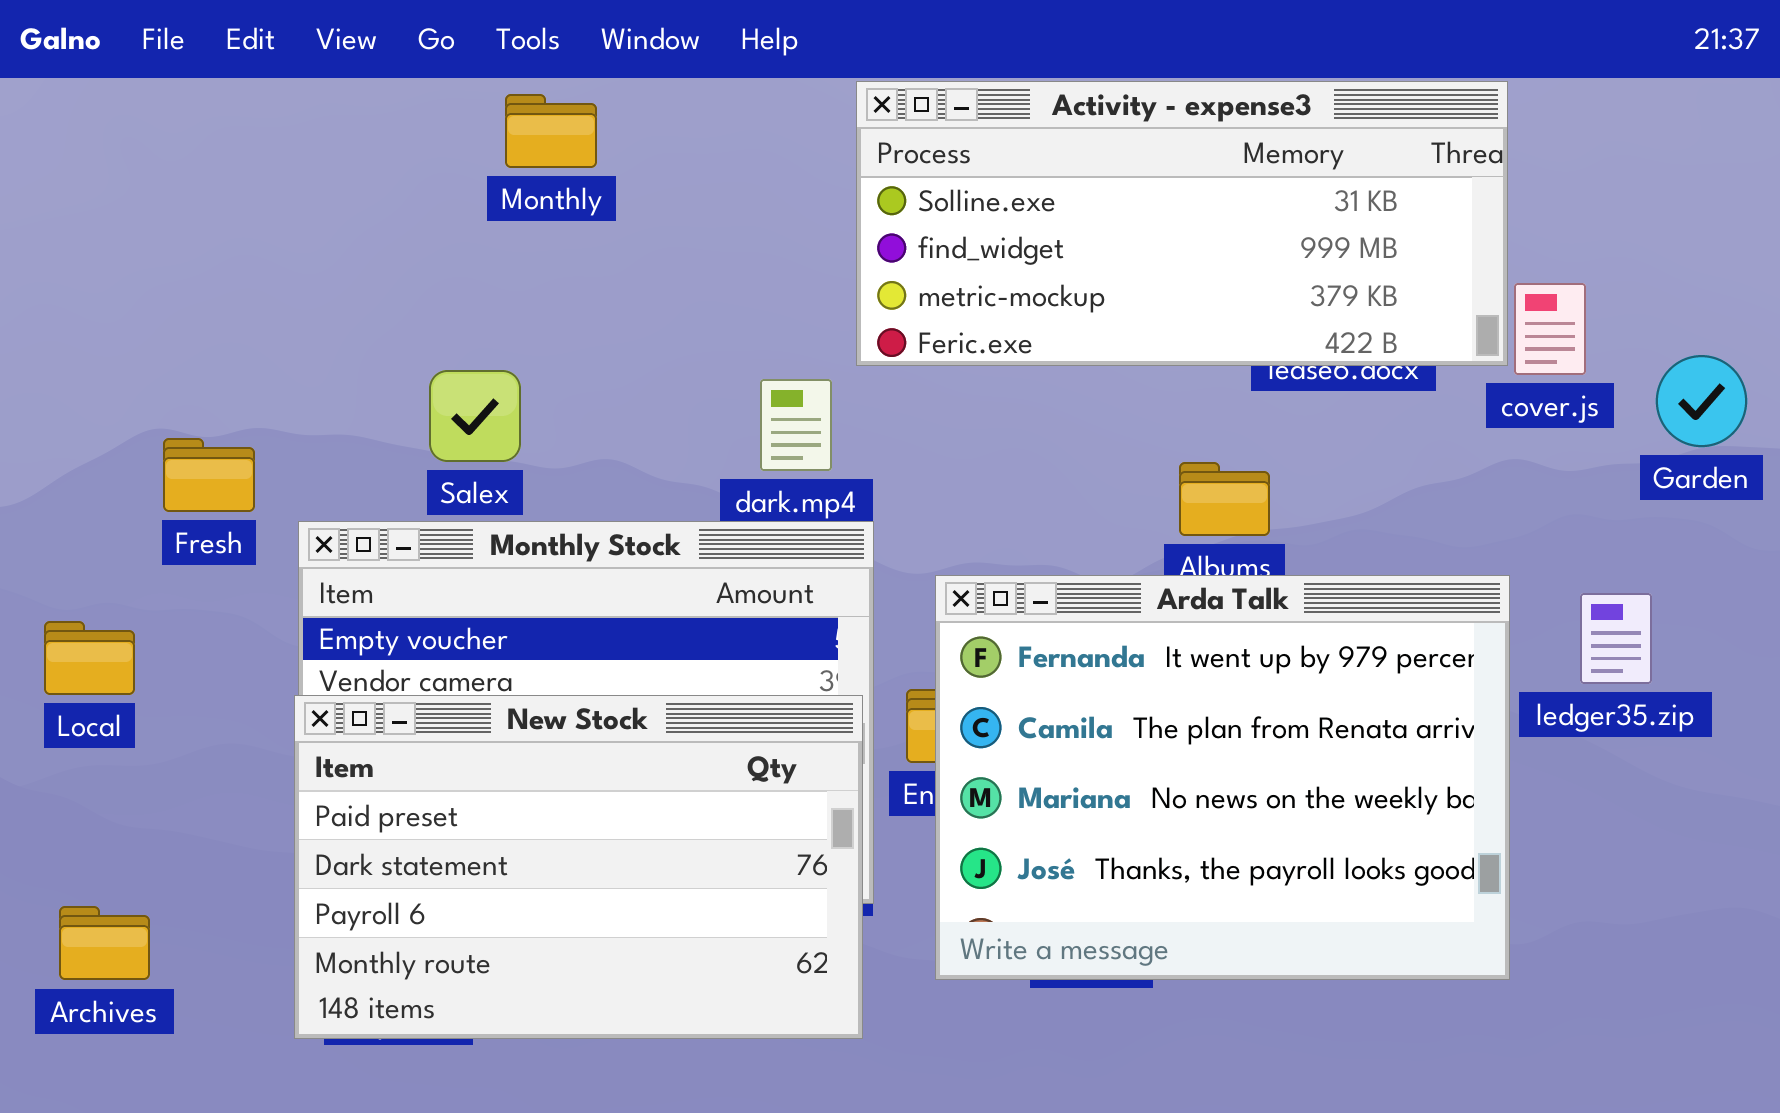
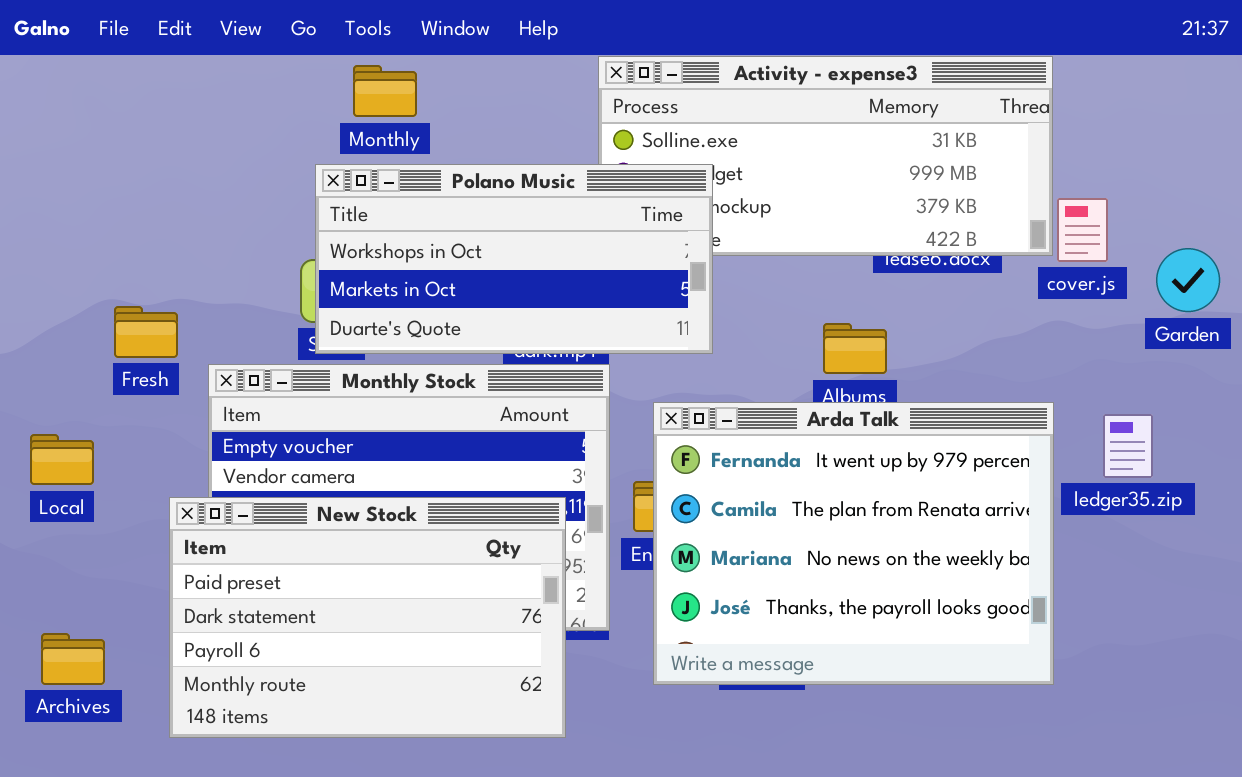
Polano Music: none -> [315,164,713,354], opened
New Stock: [294,695,863,1039] -> [169,497,566,738], moved

